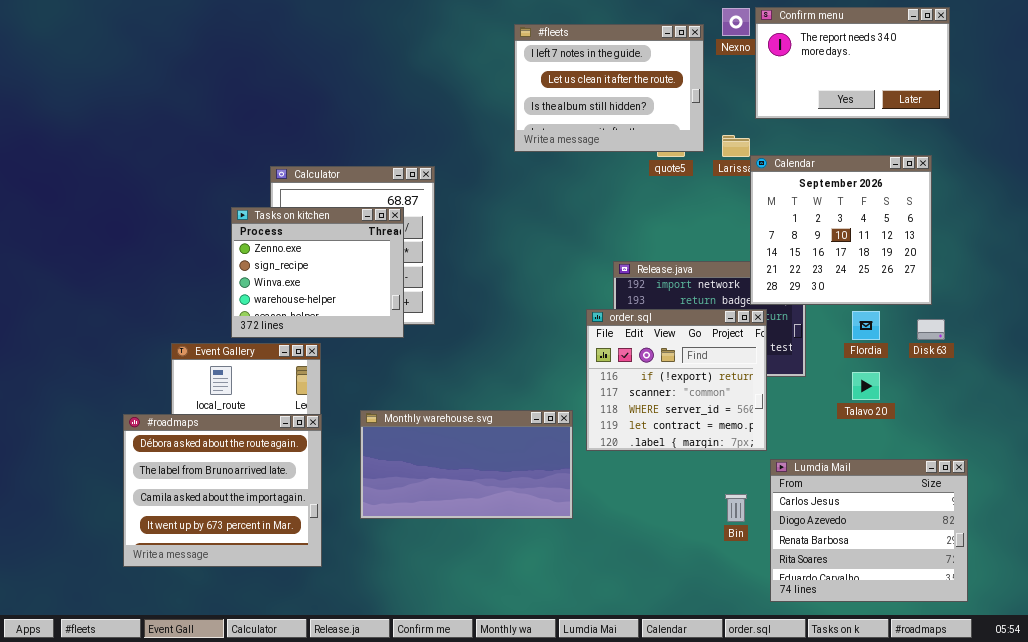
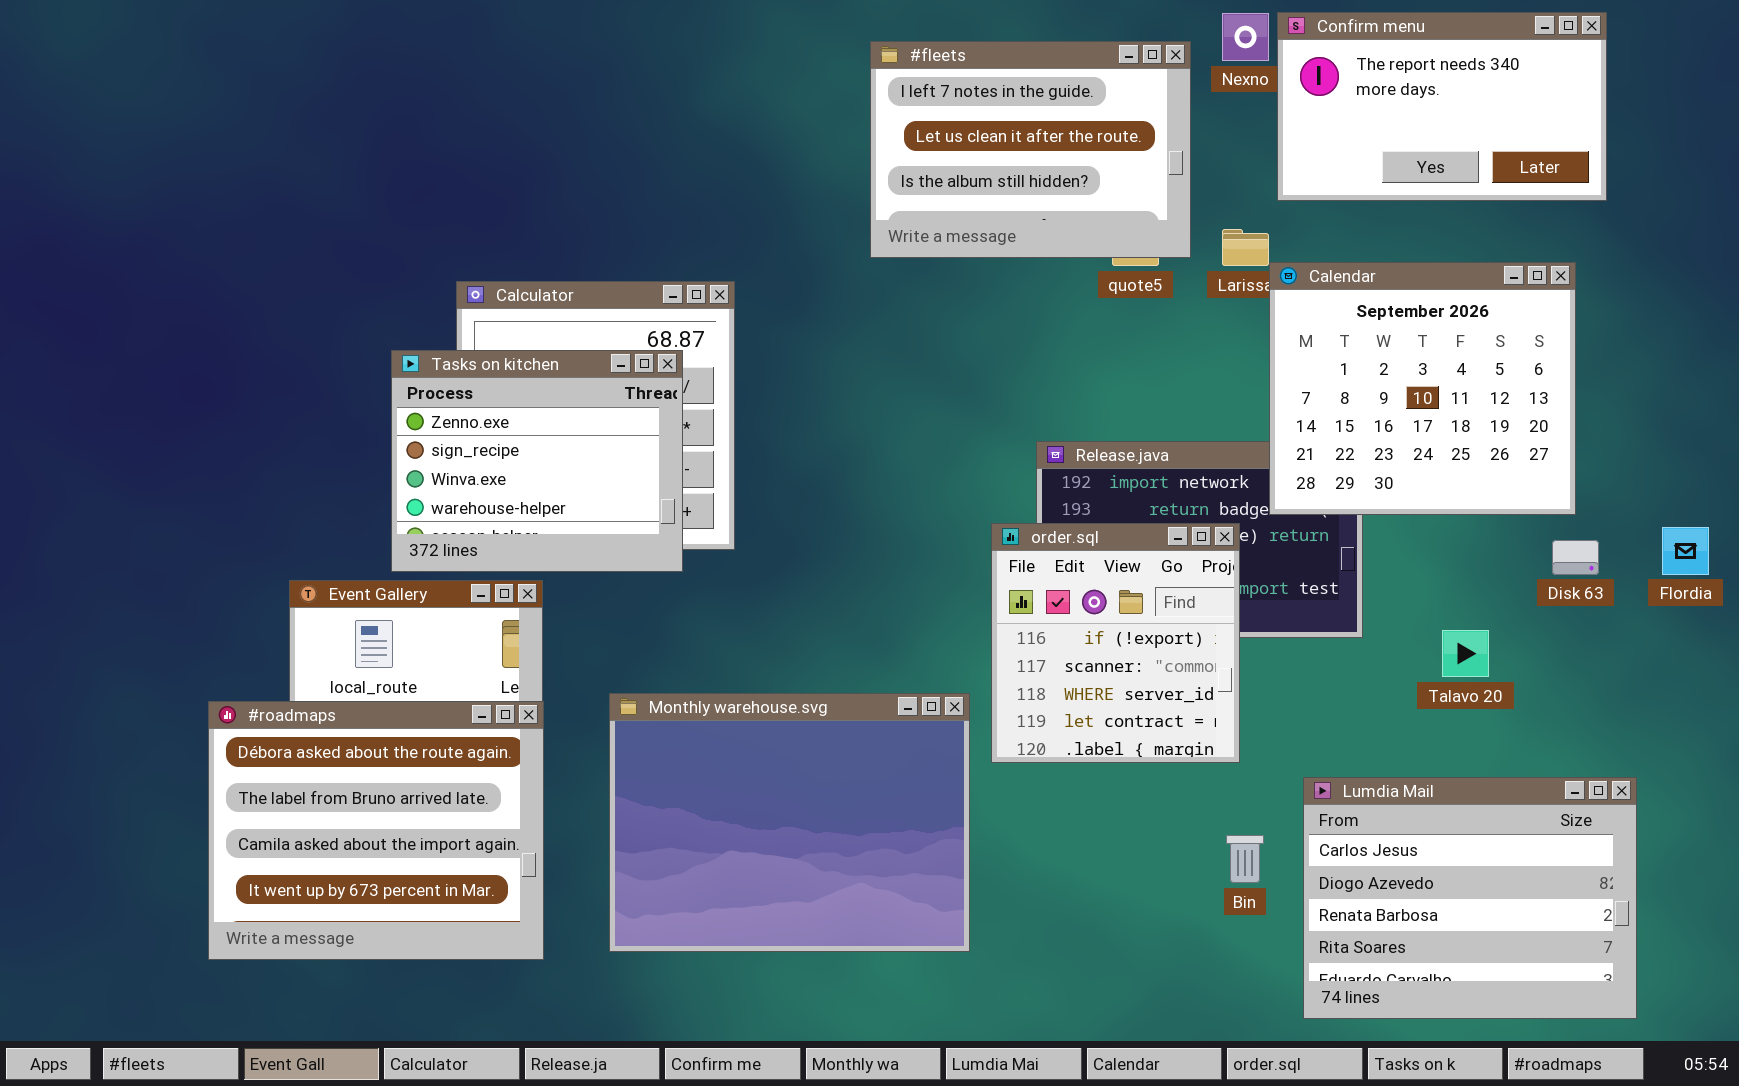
order.sql: [586,309,767,451] -> [991,523,1240,763], resized
Flordia: [852,311,880,340] -> [1662,527,1709,575], moved
Monthly warehouse.svg: [360,410,573,519] -> [609,693,970,952], resized

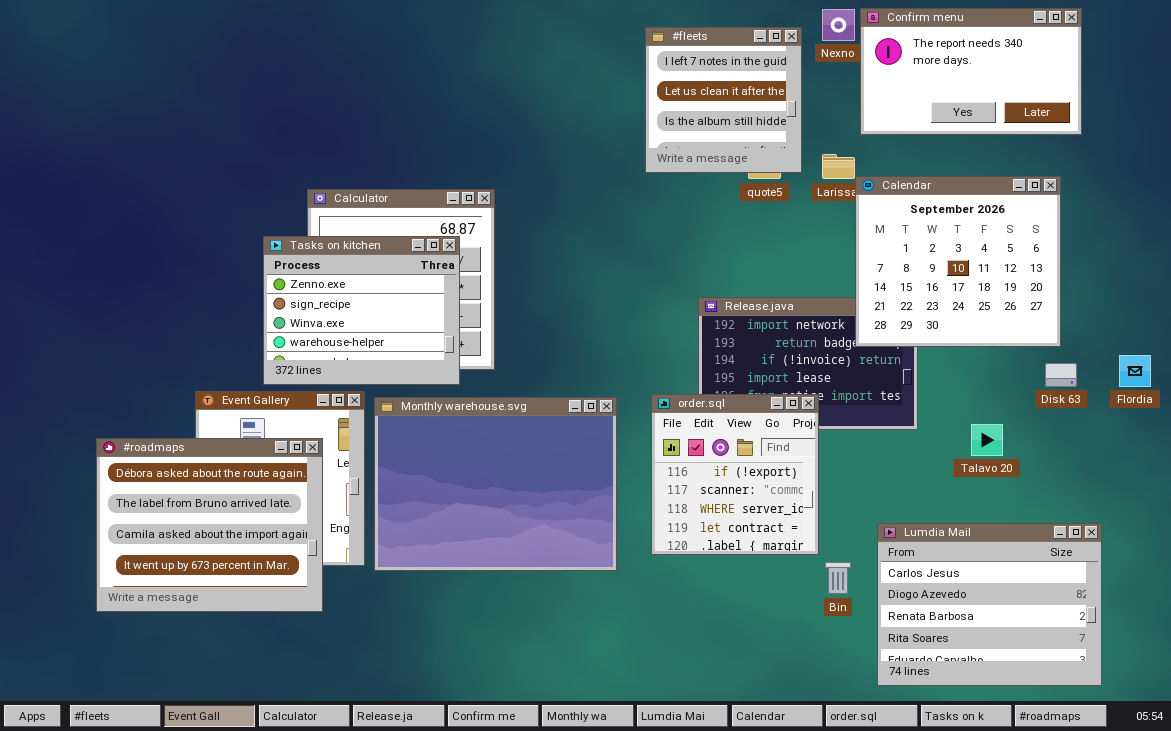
#fleets: [870,41,1191,258] -> [645,27,802,173], resized
order.sql: [991,523,1240,763] -> [651,394,819,555], moved
Monthly warehouse.svg: [609,693,970,952] -> [374,397,617,571], moved
#roadmaps: [208,701,544,960] -> [96,438,323,612], moved

